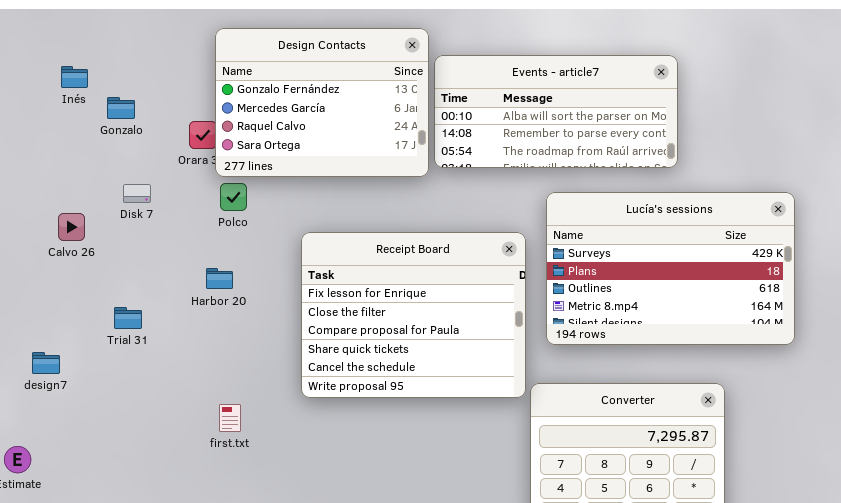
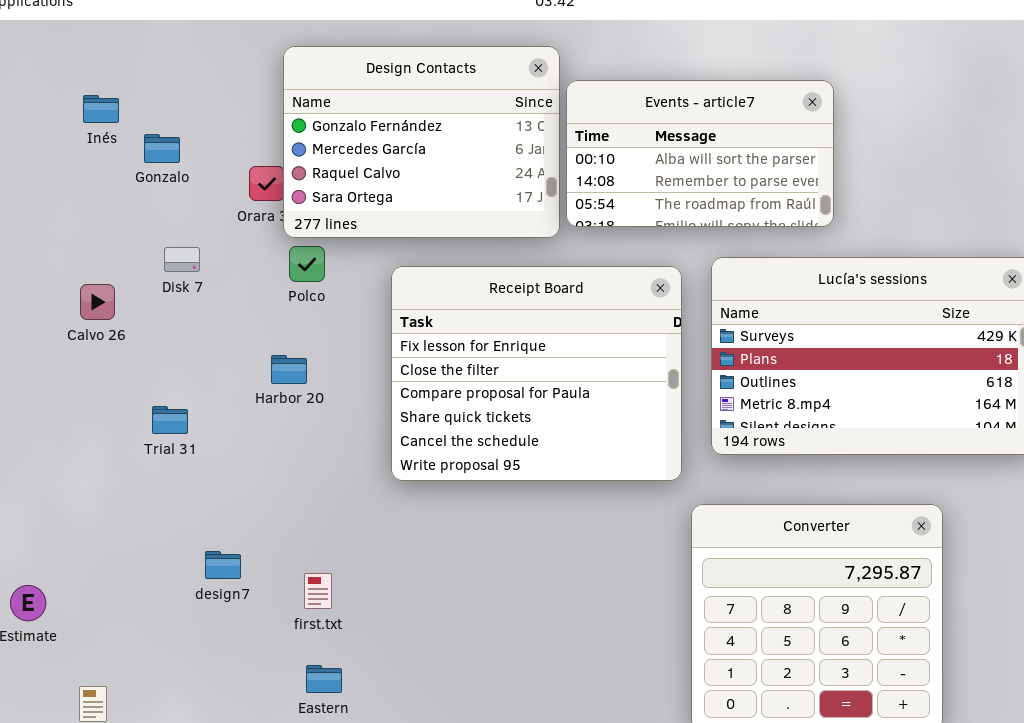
Events - article7: [434,55,678,168] -> [566,80,834,227], resized
Receipt Board: [301,232,526,398] -> [391,266,682,481], moved
design7: [32,352,60,374] -> [205,551,241,579], moved
first.txt: [219,404,241,432] -> [304,573,332,609], moved

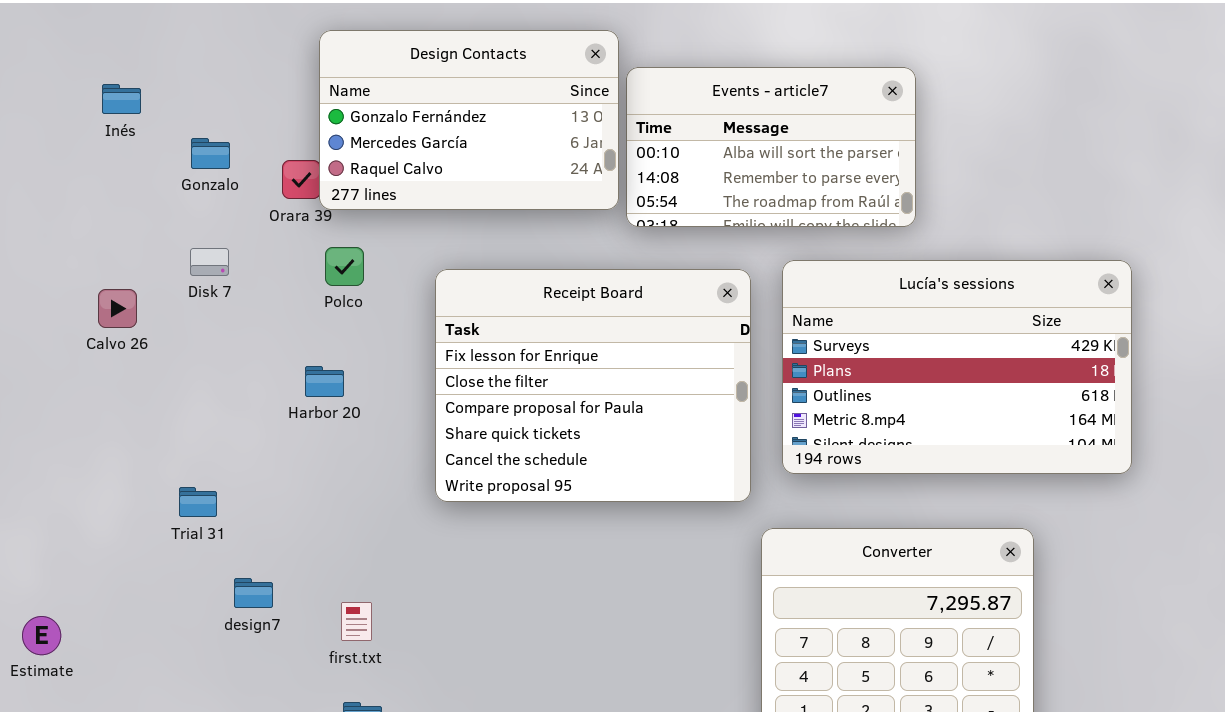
Design Contacts: [283,46,560,238] -> [319,30,619,210], resized
Gonzalo: [144,134,180,163] -> [191,138,230,169], moved
Trial 31: [152,406,188,434] -> [179,487,217,517], moved

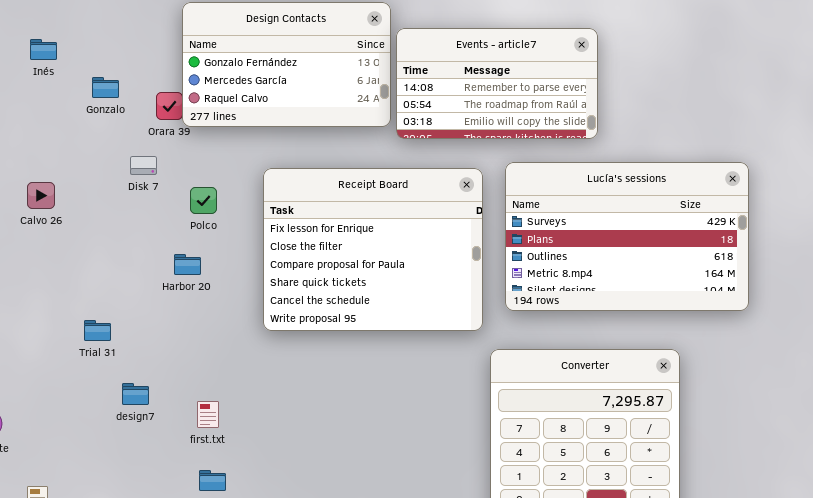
Events - article7: [626,67,916,227] -> [396,28,598,139], scrolled down 1 row
Polco: [325,247,364,286] -> [190,187,217,214], moved
Disk 7: [190,248,229,276] -> [130,156,157,175], moved
Harbor 20: [305,366,344,397] -> [174,254,201,275], moved

